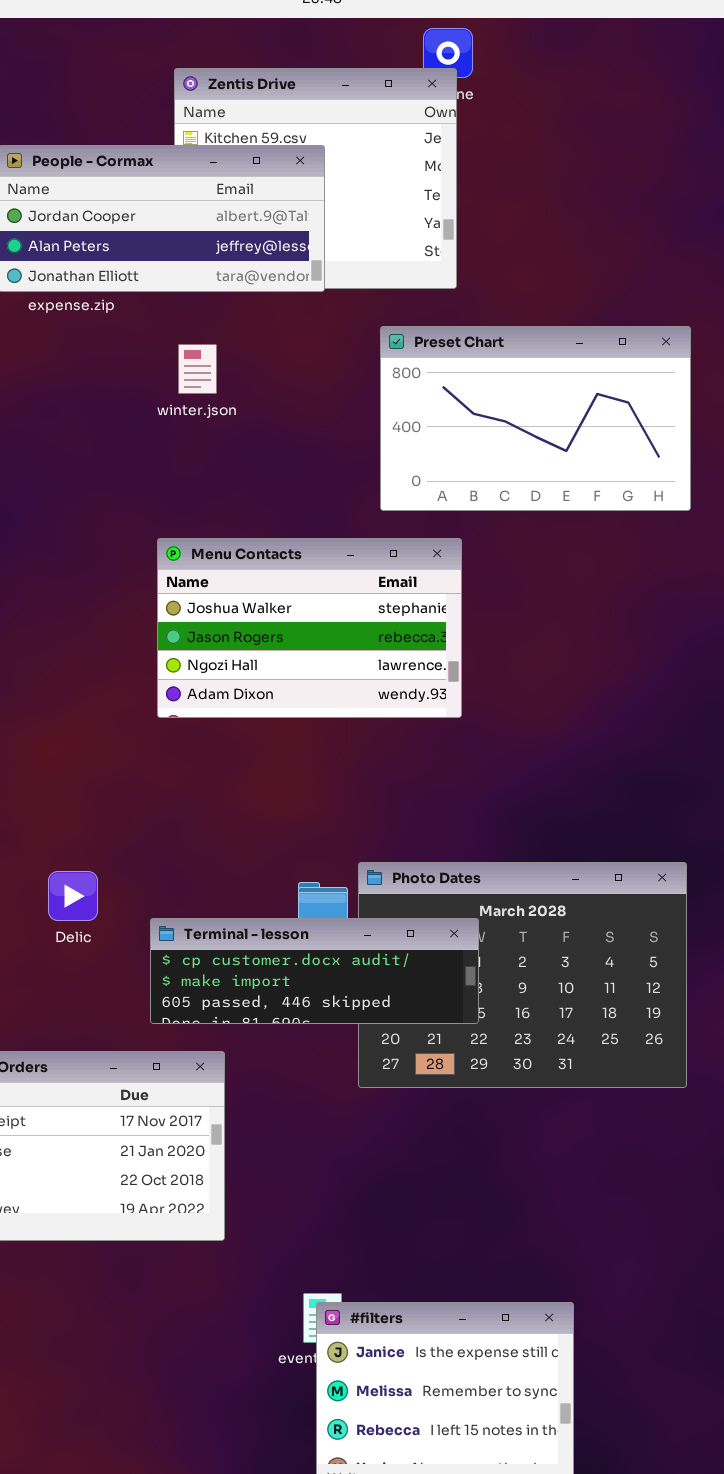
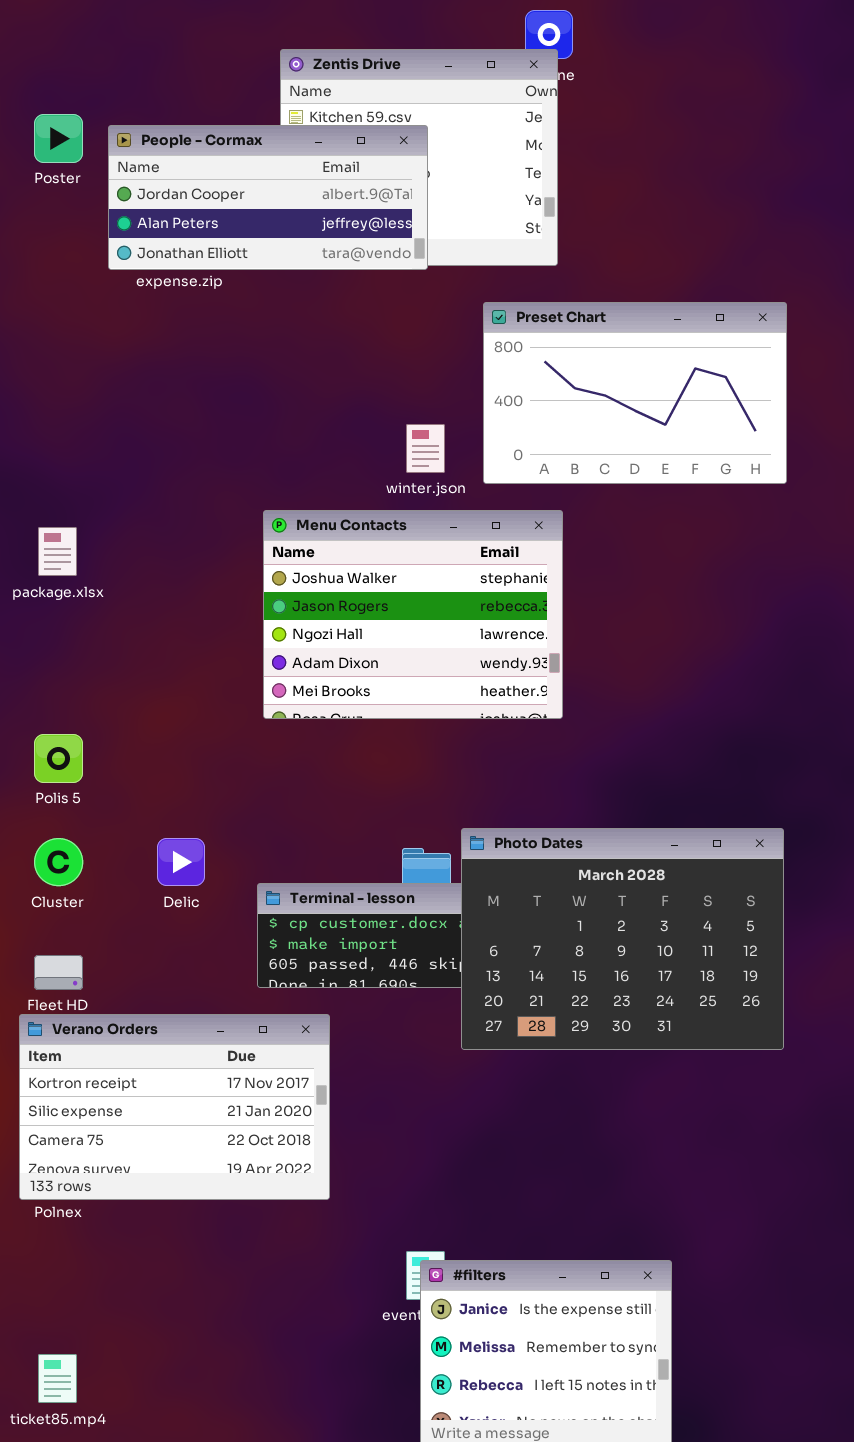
winter.json: [178,344,217,394] -> [406,424,445,473], moved
Menu Contacts: [157,538,462,718] -> [263,510,563,719], resized
Photo Dates: [358,862,687,1088] -> [461,828,784,1050], raised

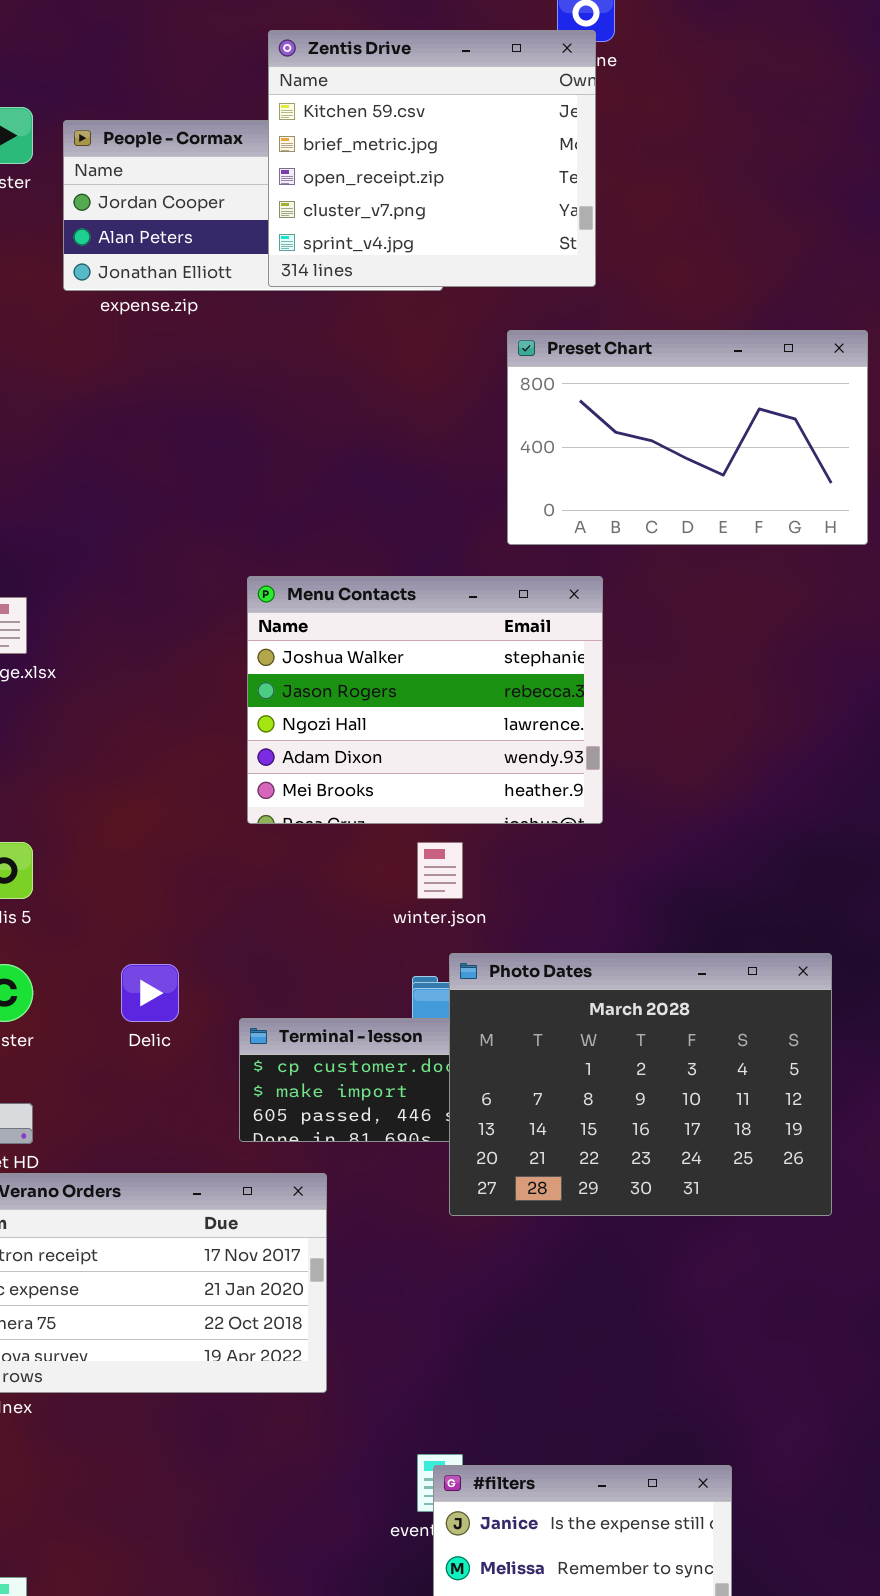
Zentis Drive: [280,49,558,266] -> [268,30,596,287], raised
winter.json: [406,424,445,473] -> [417,842,463,899], moved
Photo Dates: [461,828,784,1050] -> [449,953,832,1216], moved

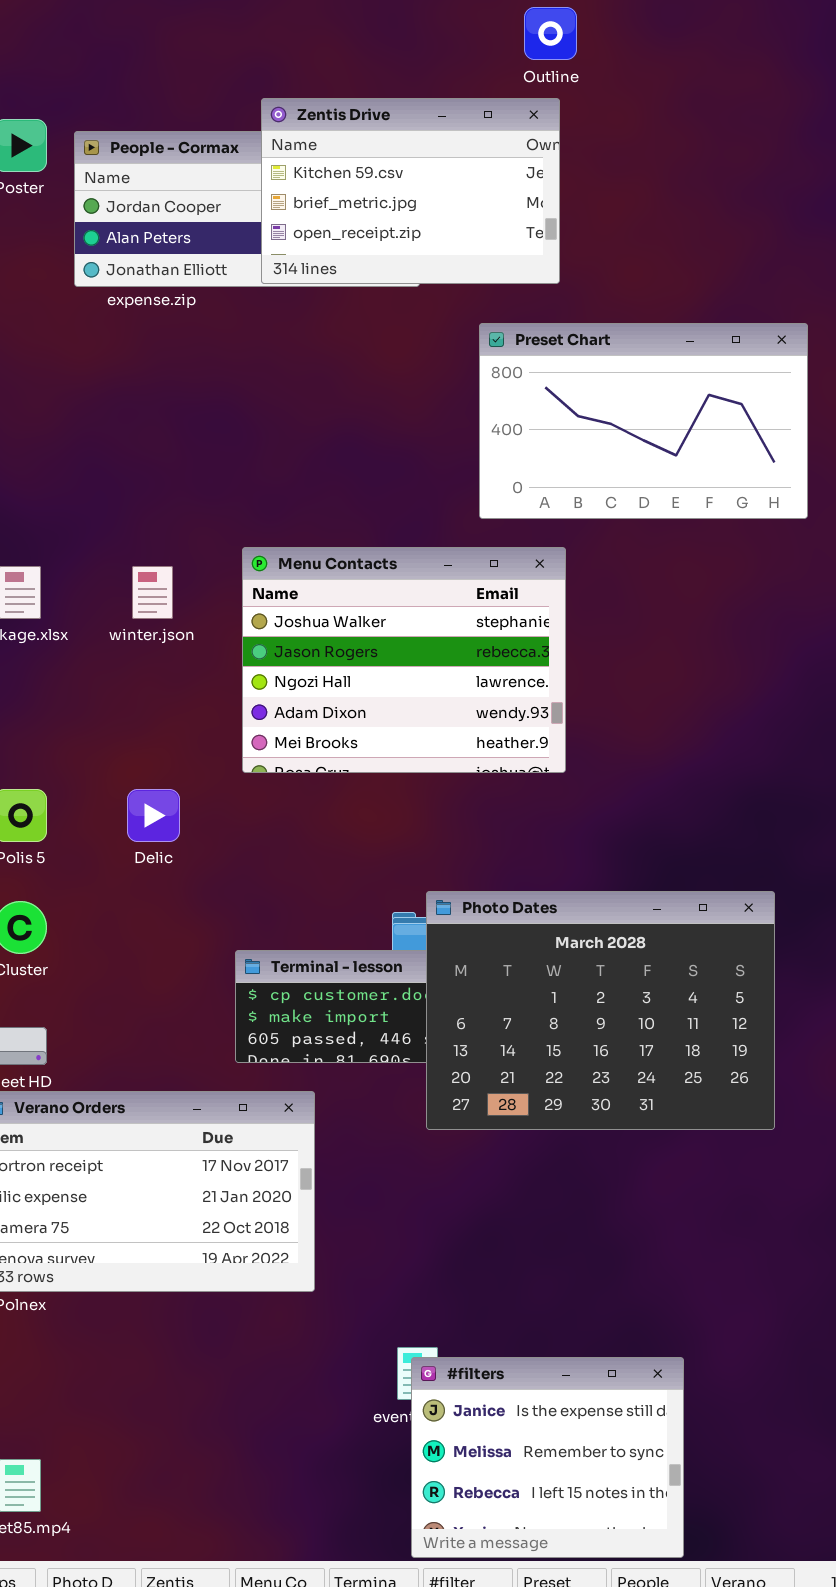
Zentis Drive: [268,30,596,287] -> [261,98,560,284], resized
winter.json: [417,842,463,899] -> [132,566,173,619], moved
Delic: [121,964,179,1022] -> [127,789,180,842], moved

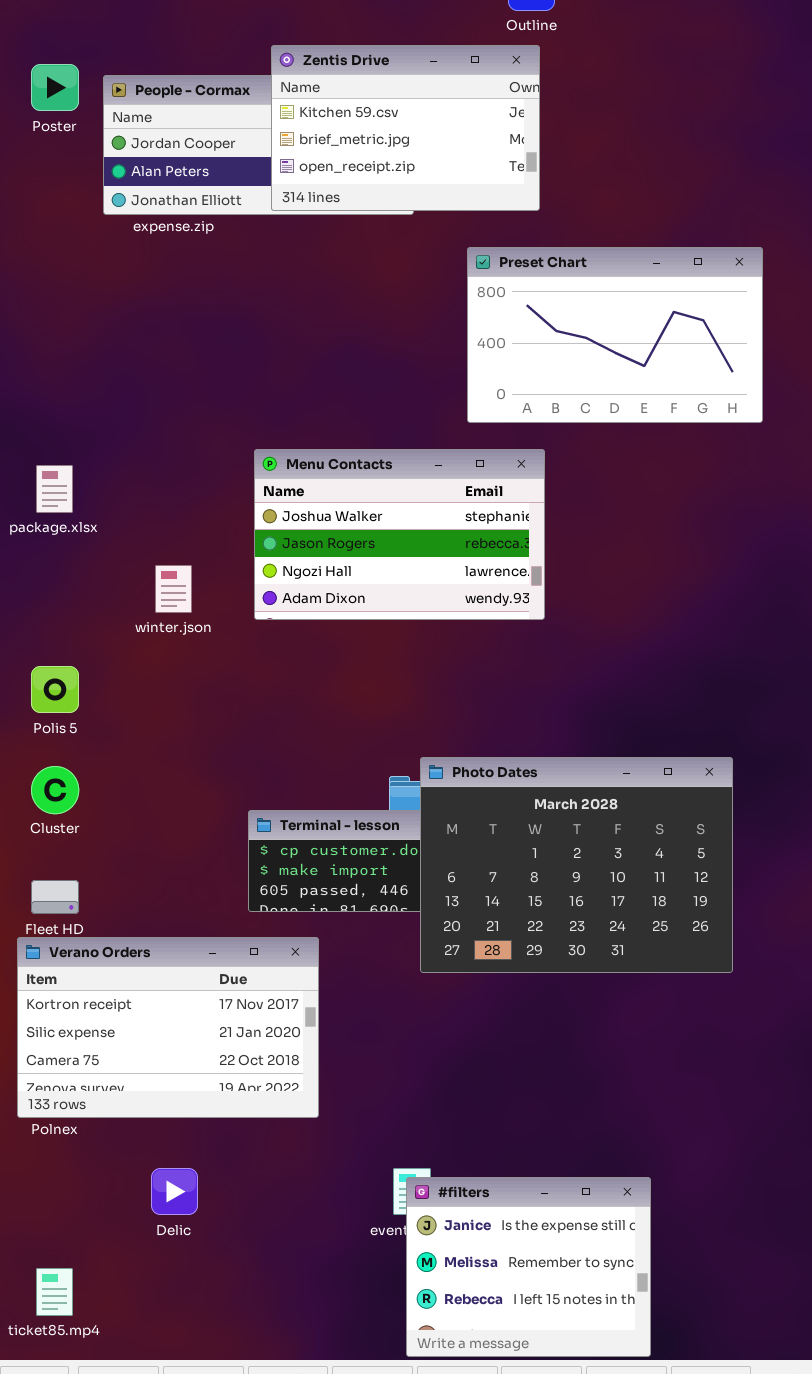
Menu Contacts: [242,547,566,773] -> [254,449,545,620], resized
winter.json: [132,566,173,619] -> [155,565,192,613], moved
Delic: [127,789,180,842] -> [151,1168,198,1215], moved

